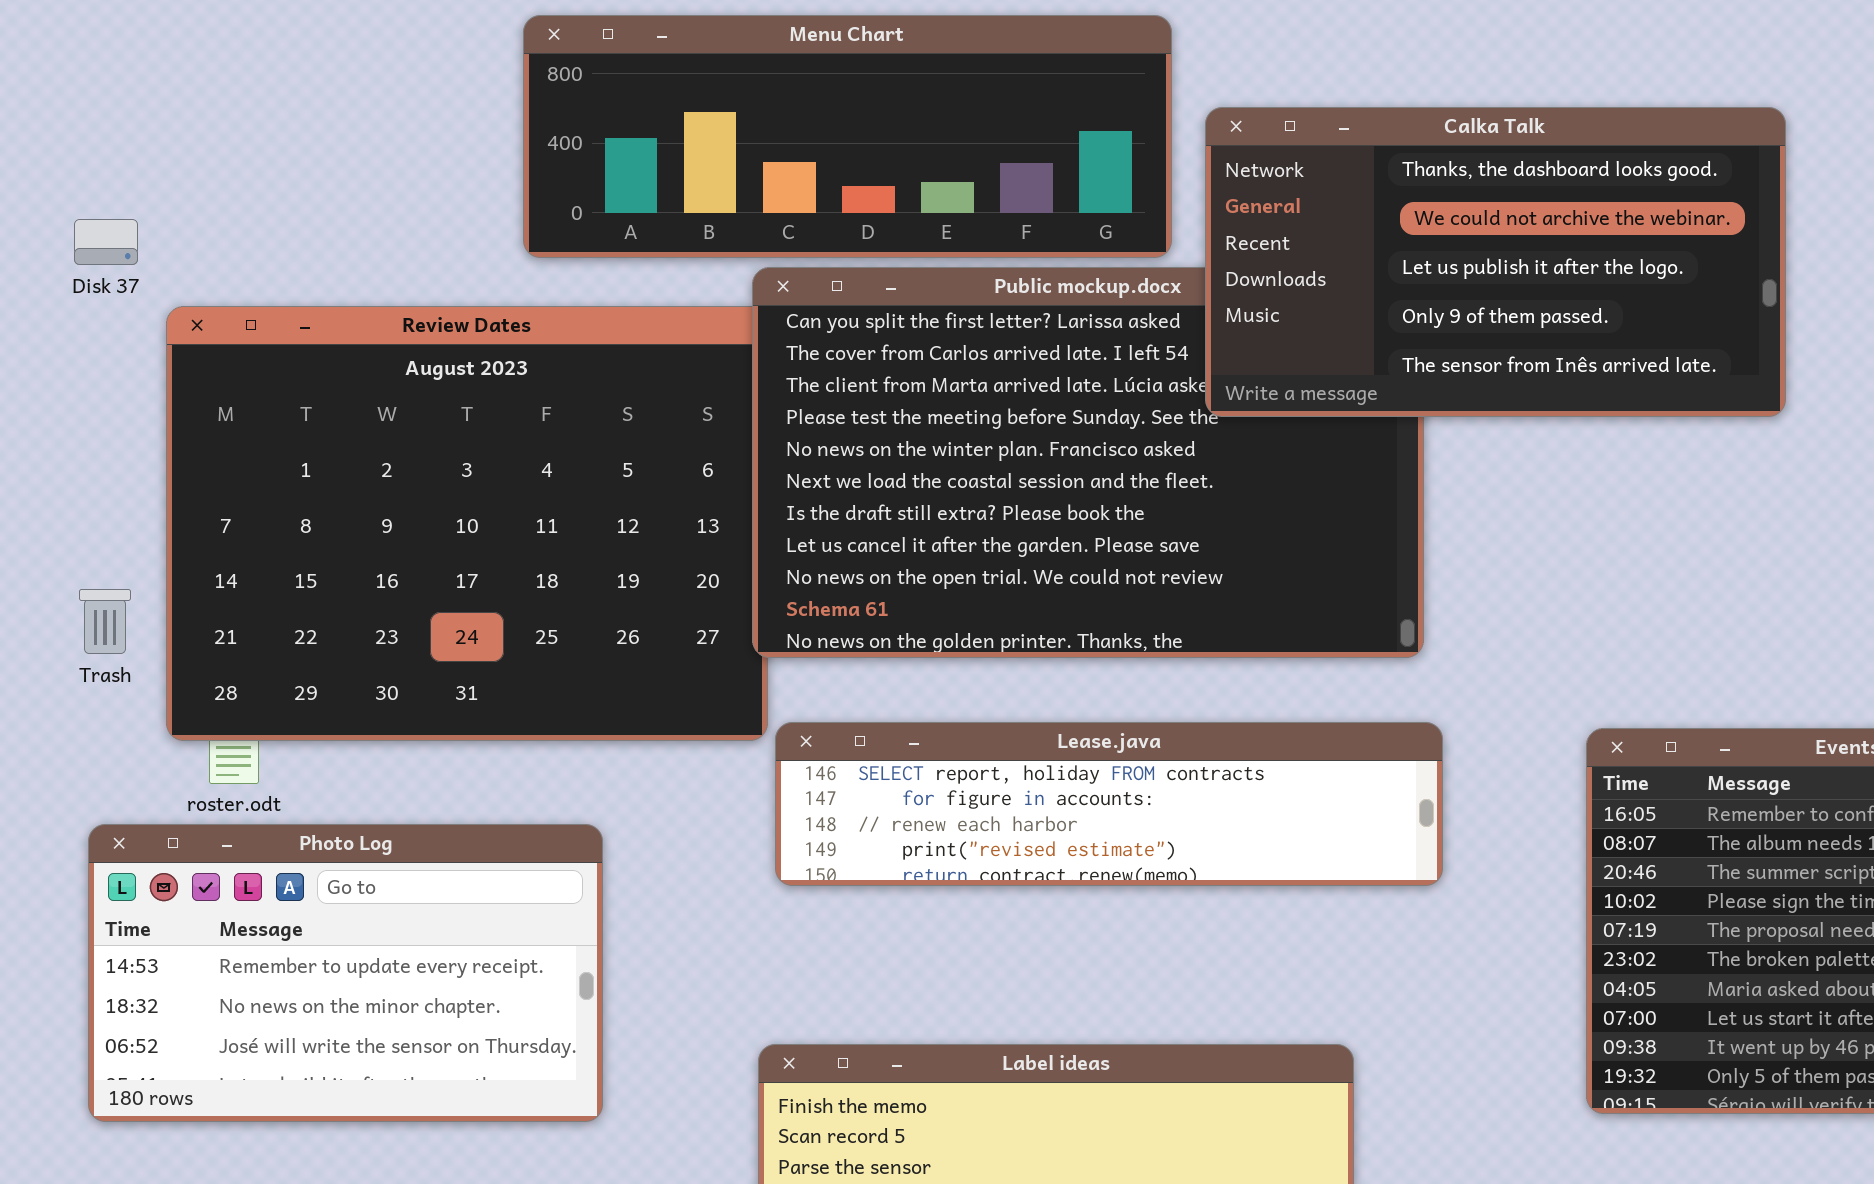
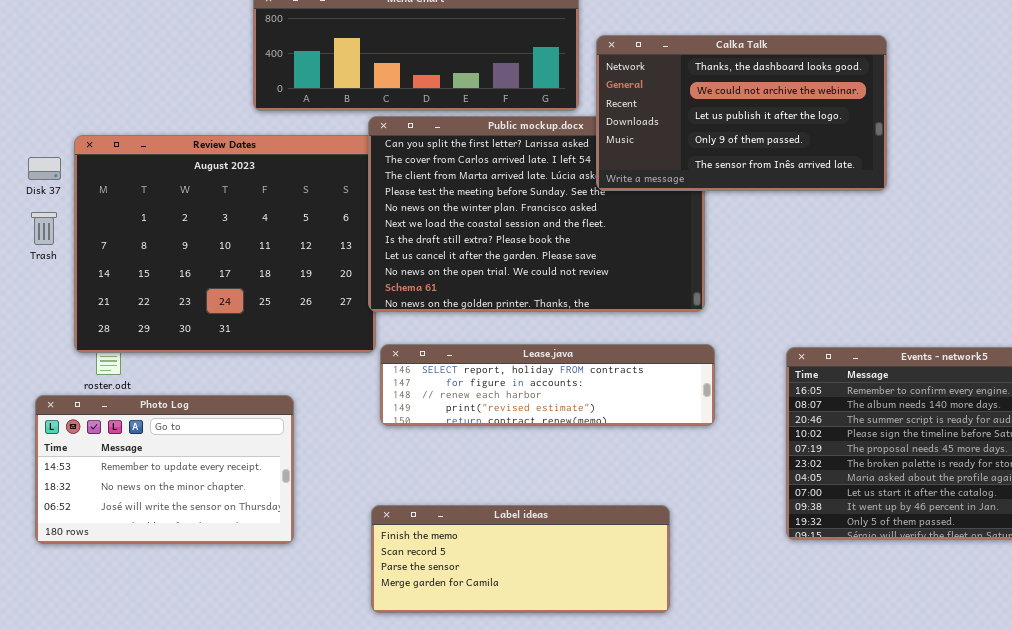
Disk 37: [74,219,138,265] -> [28,157,61,180], moved
Trash: [79,589,131,654] -> [31,212,57,245], moved

